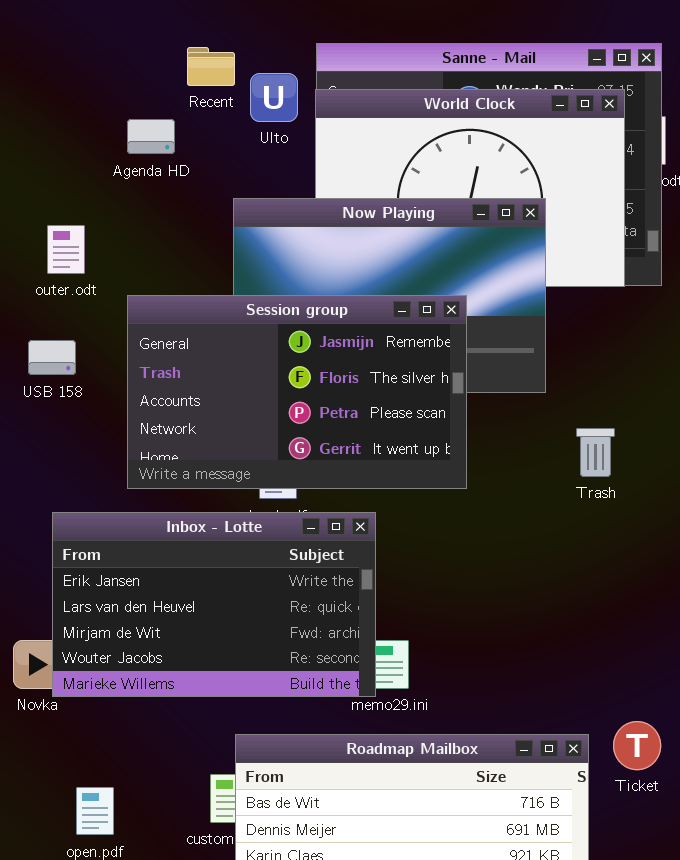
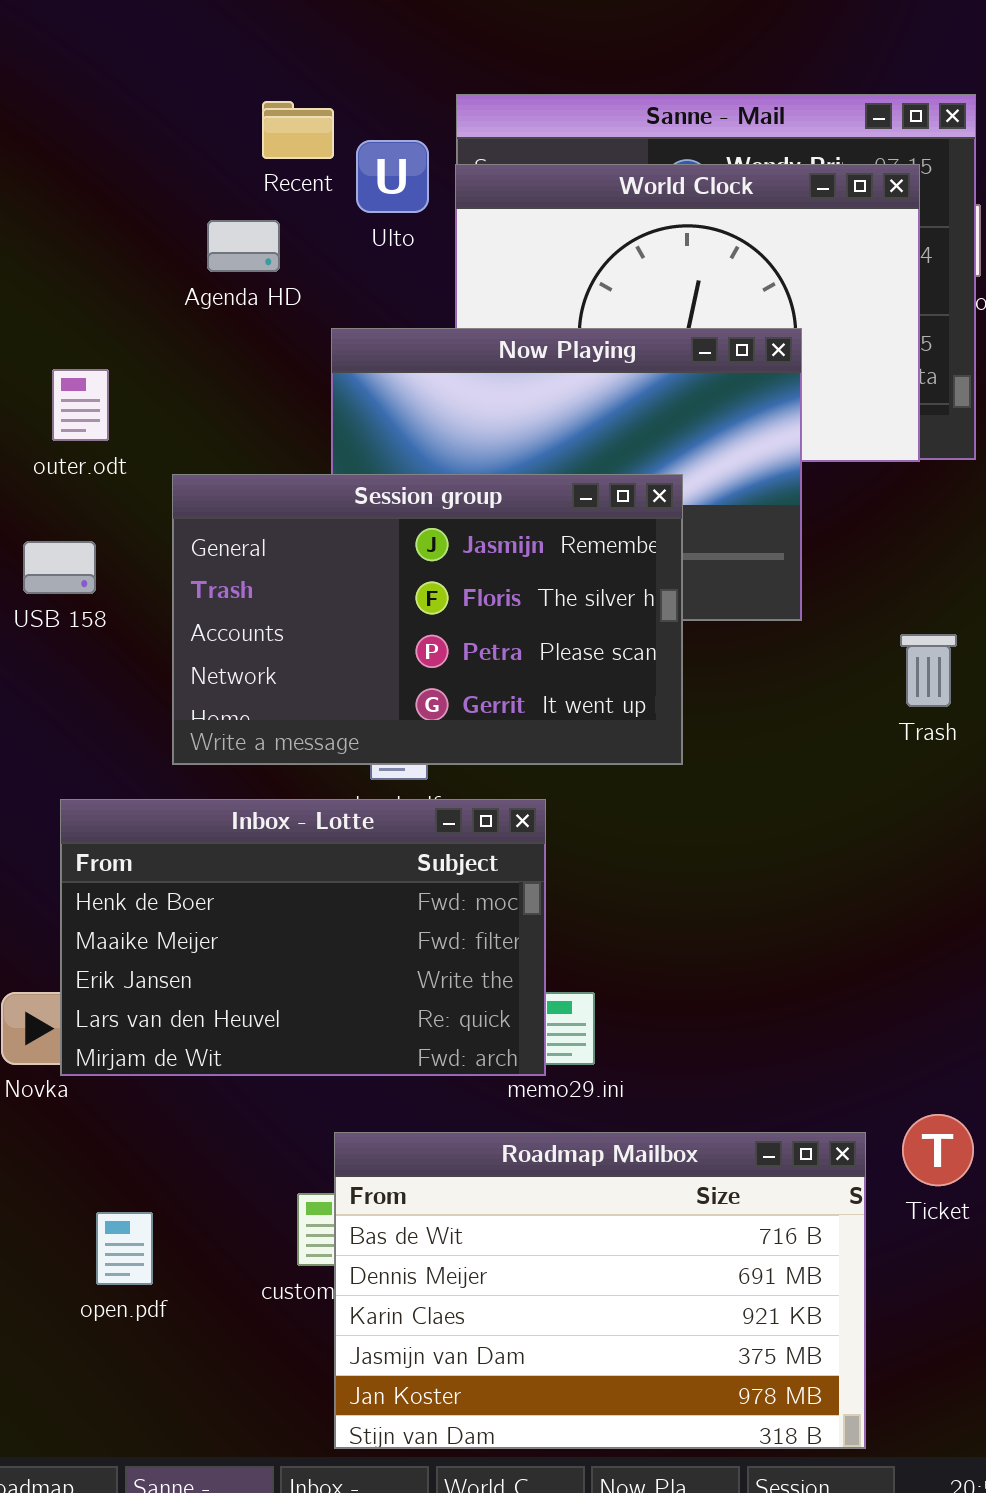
Agenda HD: [127,119,175,154] -> [207,220,280,272], moved
Trash: [576,428,615,477] -> [900,634,957,707], moved
Inbox - Lotte: [52,512,376,697] -> [60,799,546,1076], scrolled up 2 rows

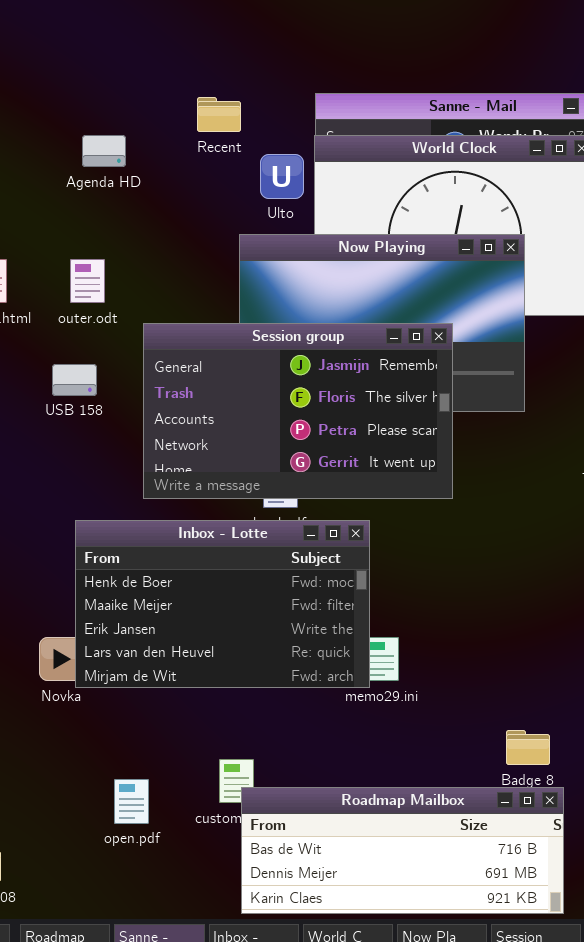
Ulto: [356,140,429,213] -> [260,154,304,199], moved
Agenda HD: [207,220,280,272] -> [82,135,126,167], moved
Roadmap Mailbox: [334,1132,866,1449] -> [241,787,564,914], resized
open.pdf: [96,1212,153,1285] -> [114,779,149,824], moved

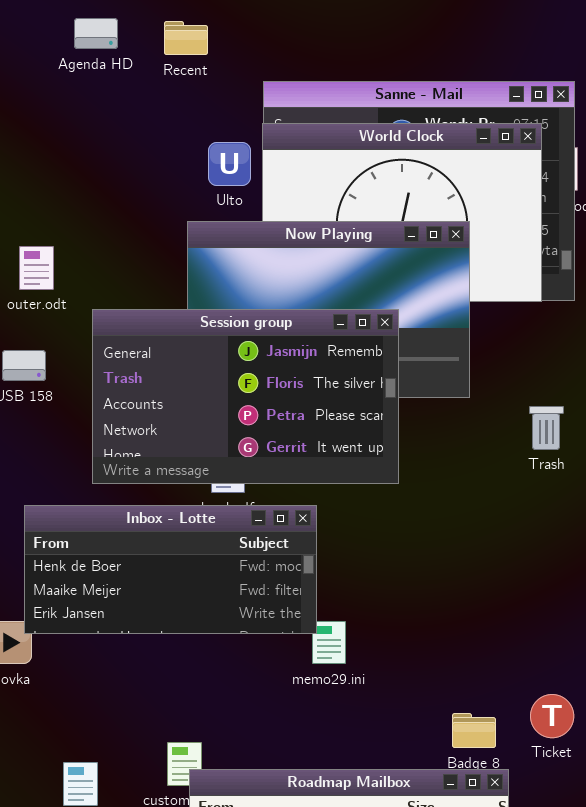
Recent: [197,97,241,132] -> [164,21,208,55], moved
Agenda HD: [82,135,126,167] -> [74,18,118,49], moved
Inbox - Lotte: [75,520,370,688] -> [24,505,317,634], resized

